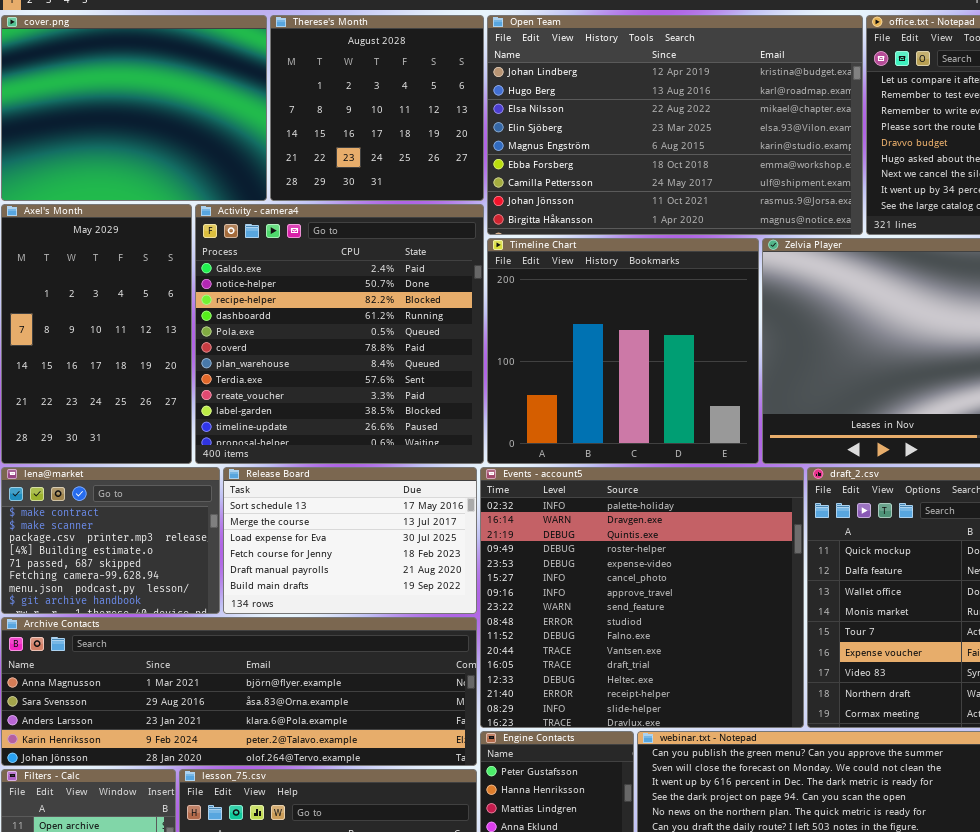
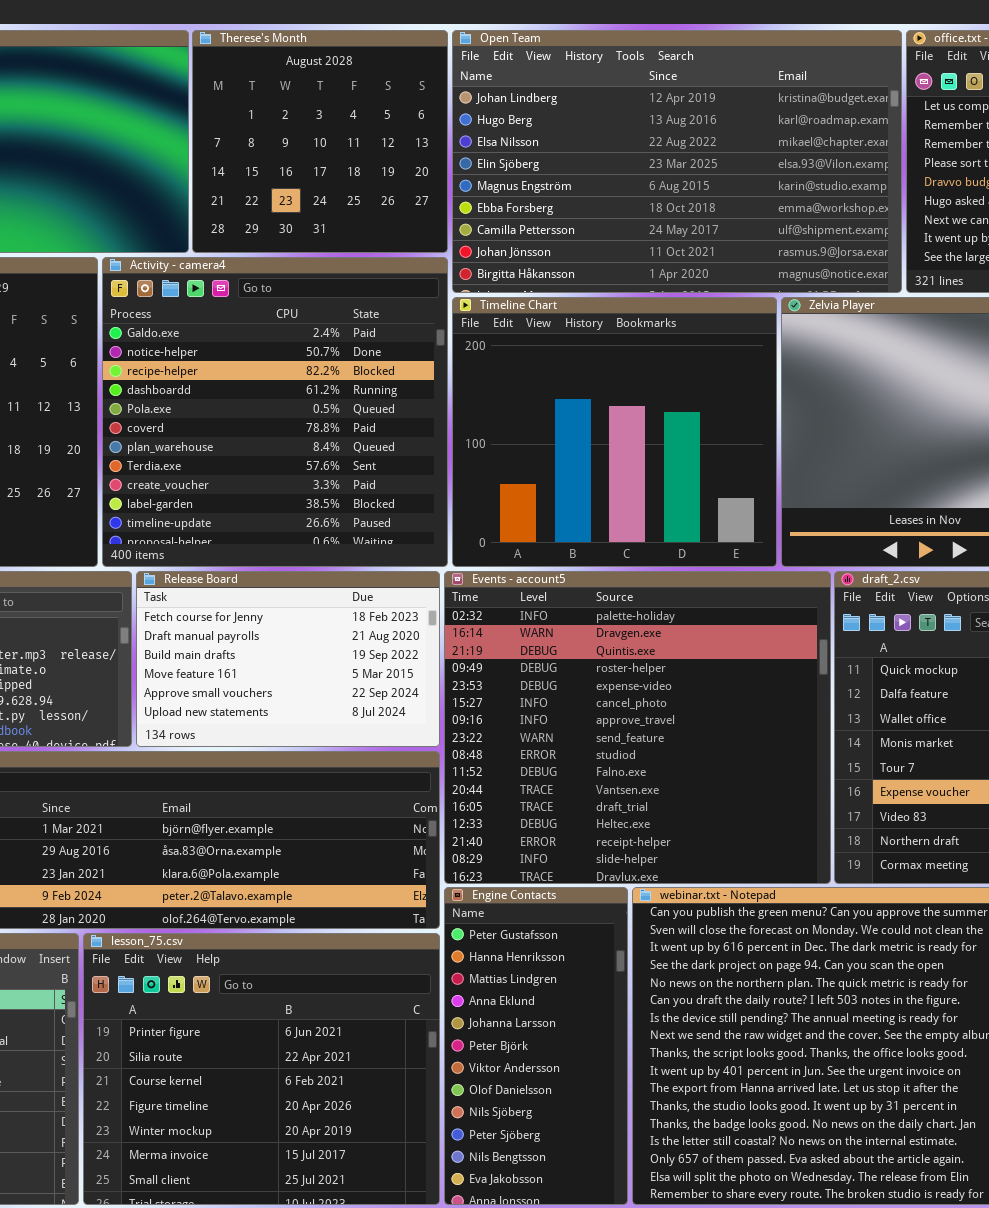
Release Board: [223,467,477,614] -> [136,571,440,747], scrolled down 3 rows

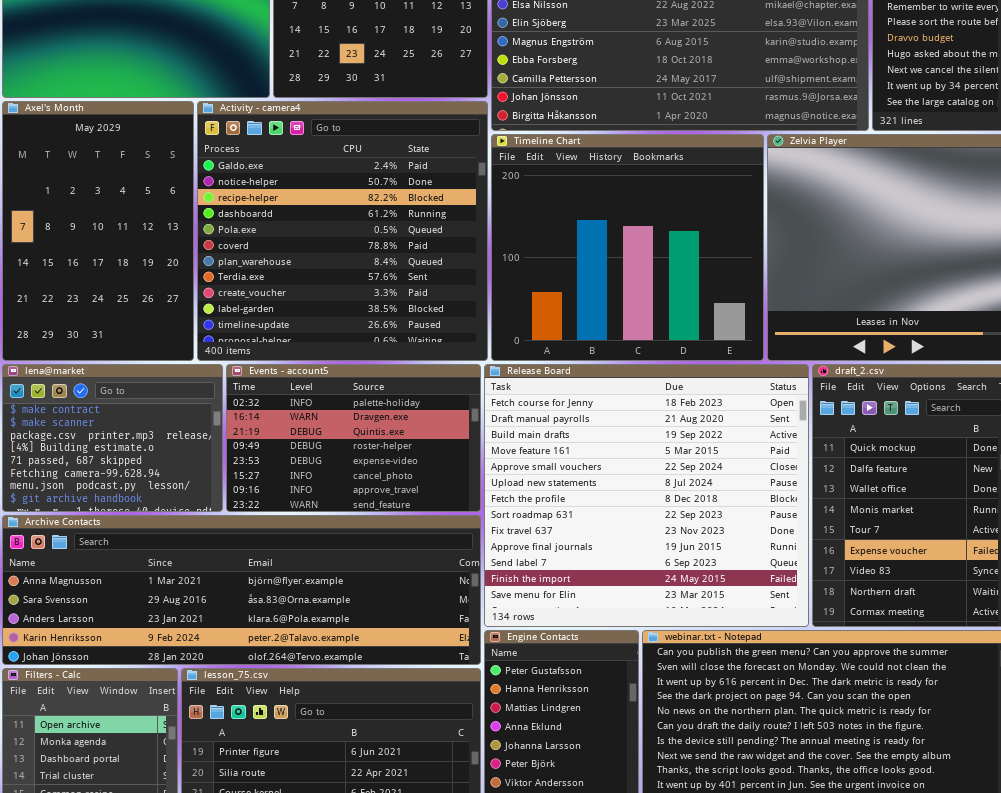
Release Board: [136,571,440,747] -> [484,364,809,627], moved, resized
Events - account5: [444,571,831,884] -> [226,364,481,512], moved, resized

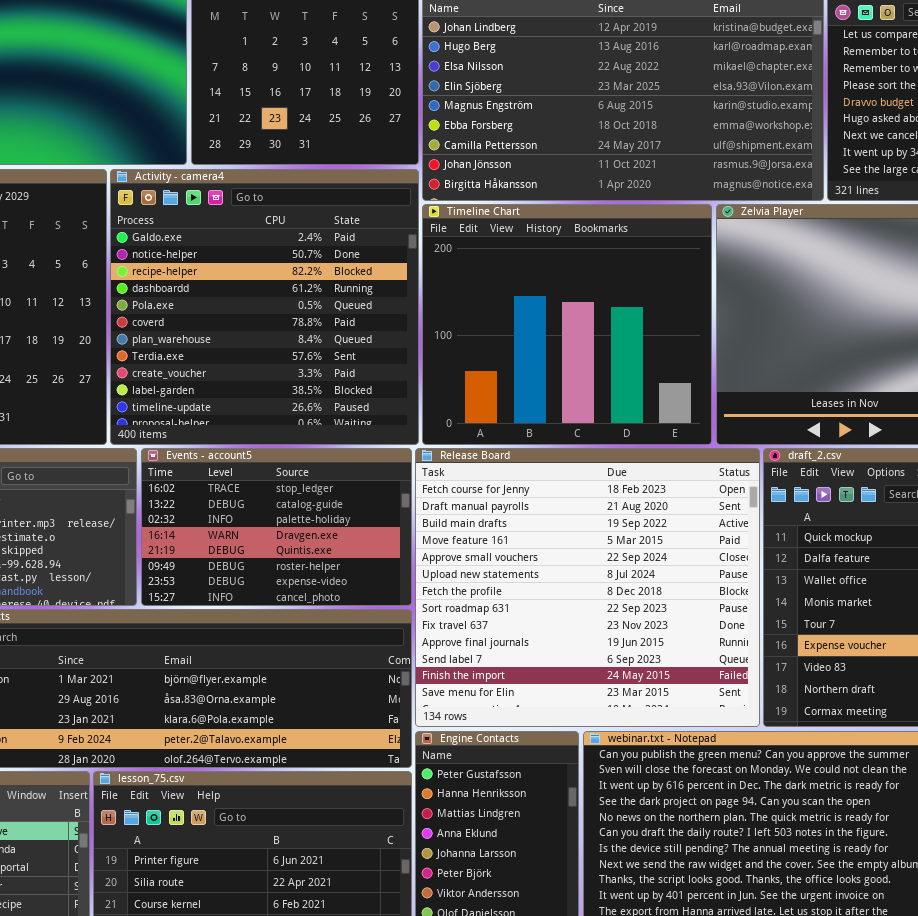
Events - account5: [226,364,481,512] -> [141,448,412,606], scrolled up 2 rows

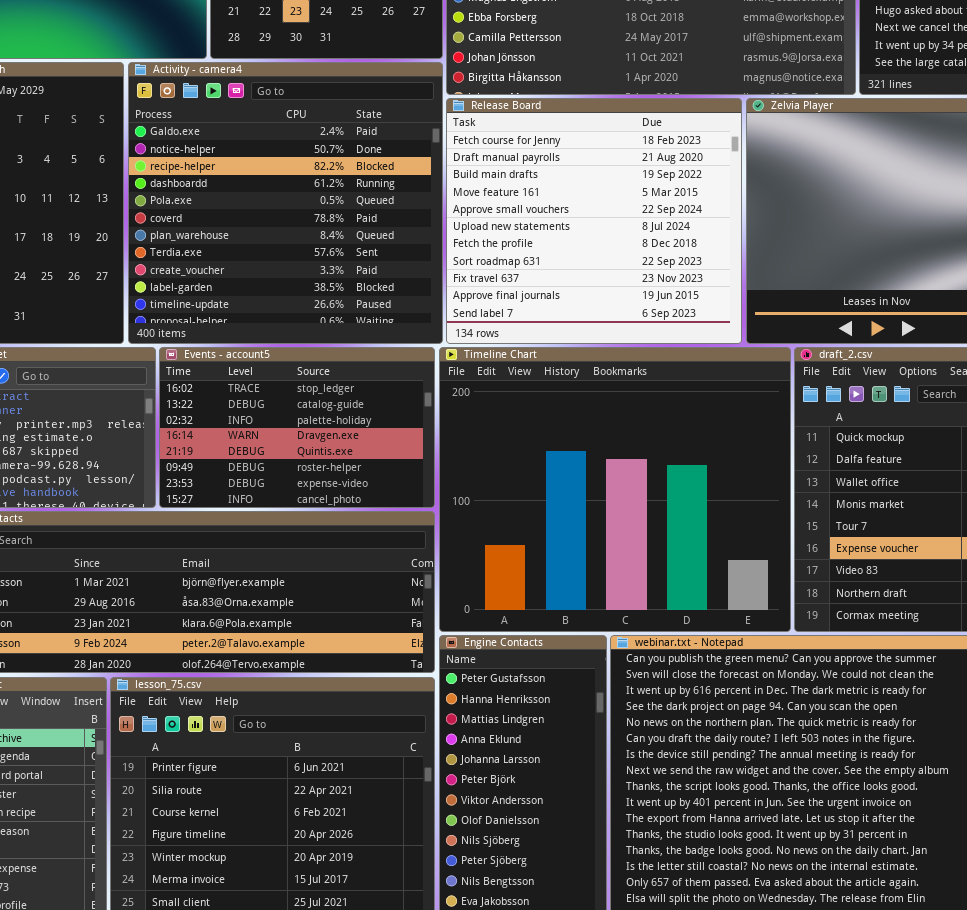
Timeline Chart: [422,204,712,445] -> [439,347,791,632], moved, resized
Release Board: [415,448,760,727] -> [446,98,742,344], moved, resized

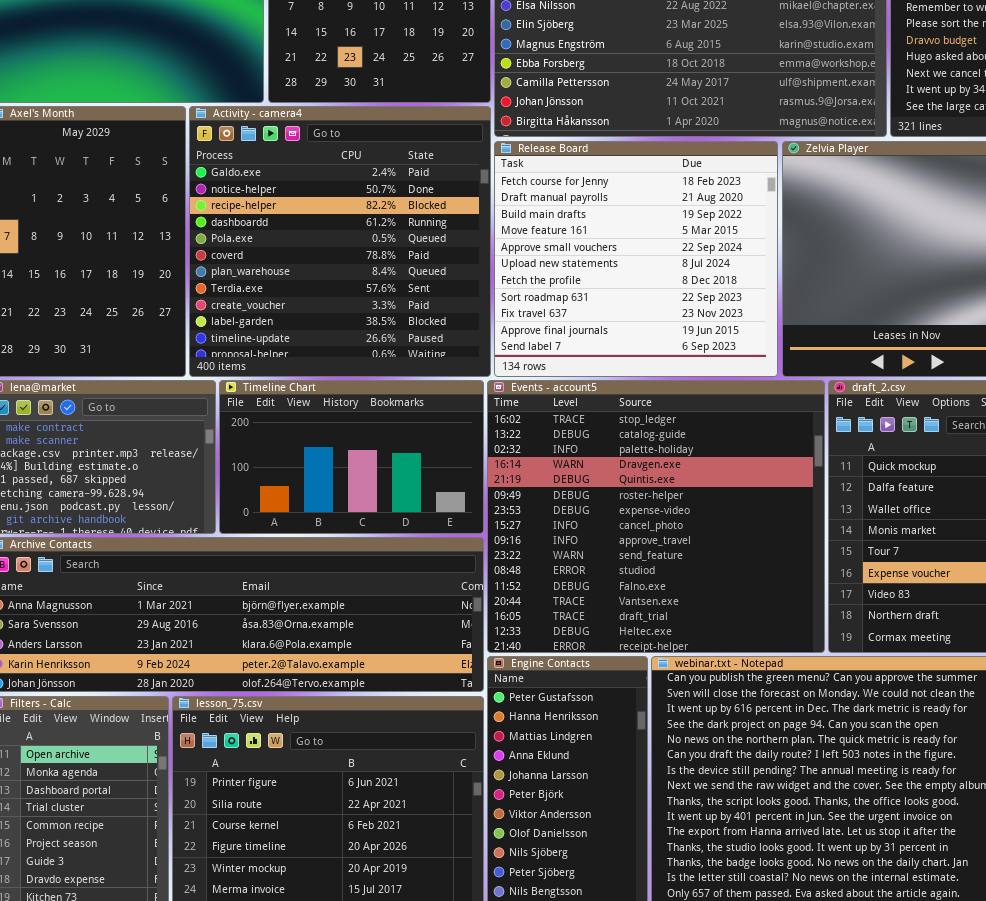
Events - account5: [159,347,435,508] -> [487,380,825,653], moved, resized
Timeline Chart: [439,347,791,632] -> [219,380,484,534], moved, resized

